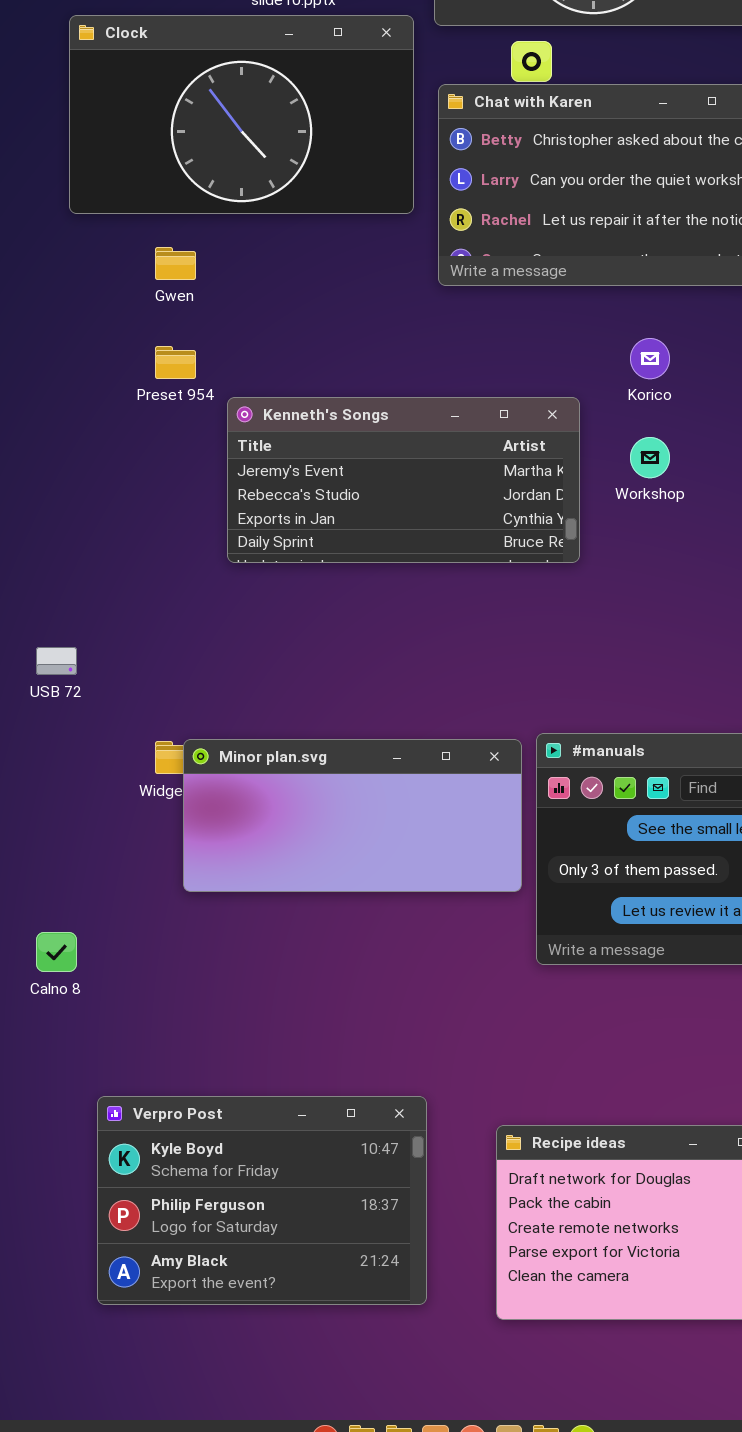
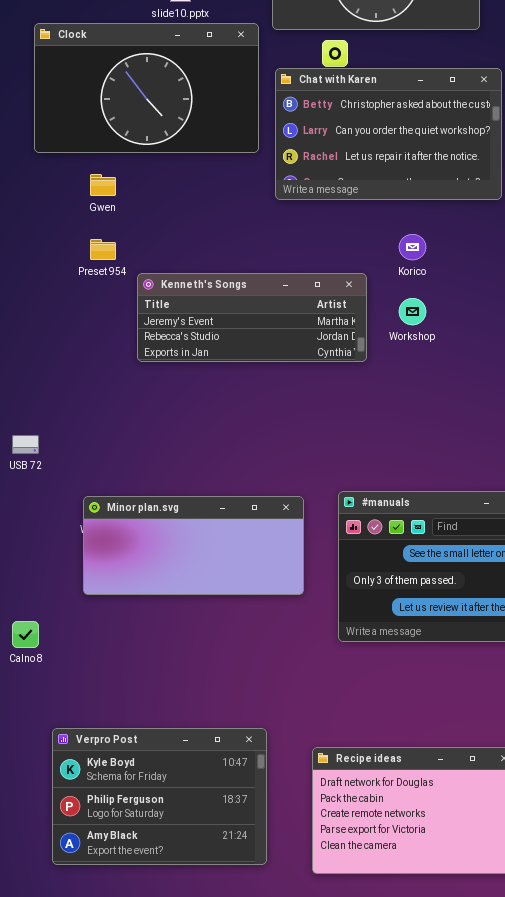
Kenneth's Songs: [227,397,580,563] -> [137,273,367,362], resized
Minor plan.svg: [183,739,522,892] -> [83,496,304,595], moved

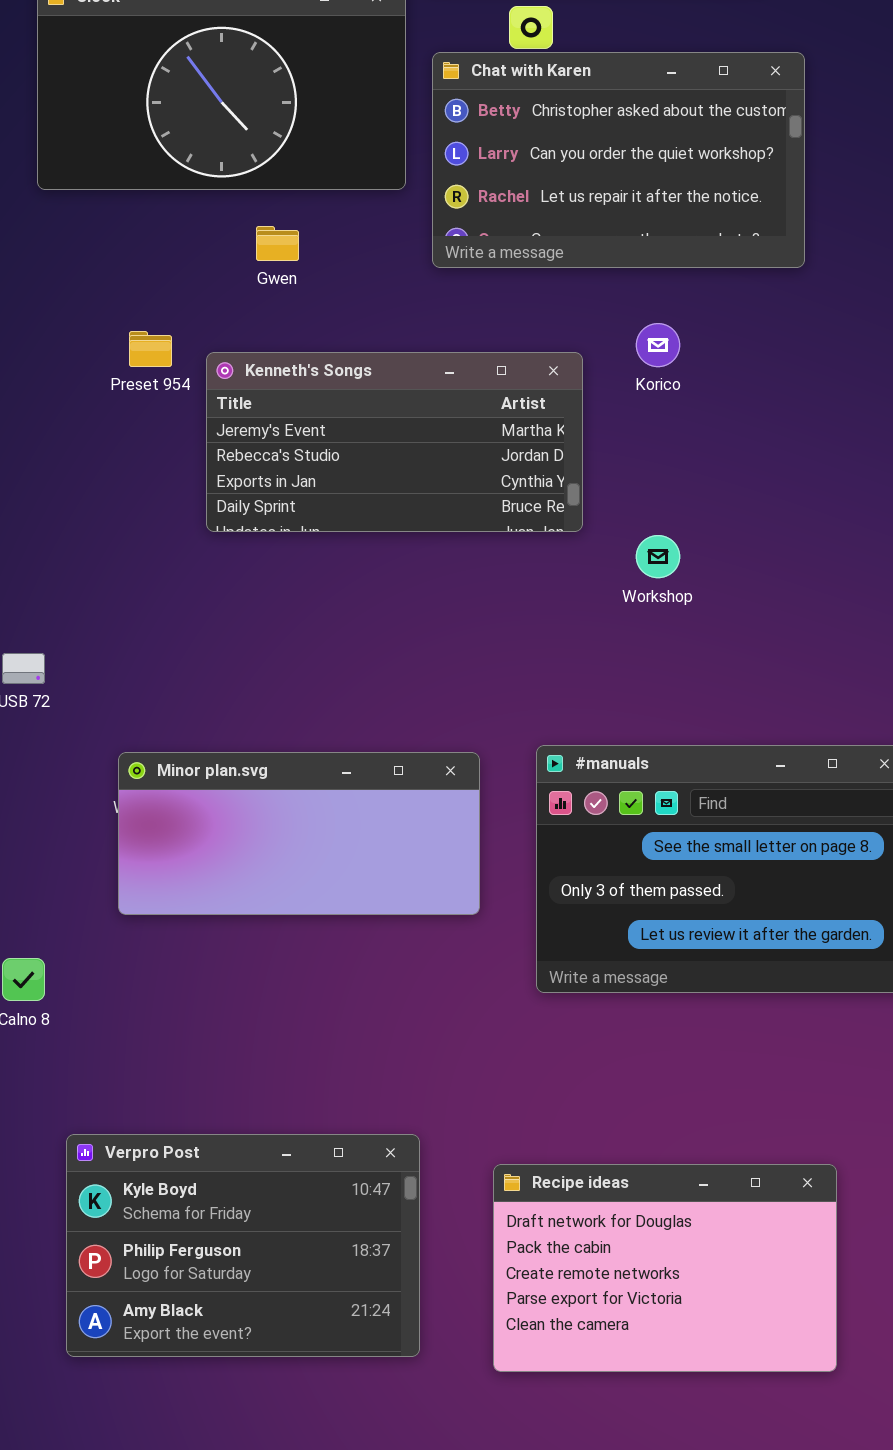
Gwen: [90,174,116,196] -> [256,226,299,261], moved
Kenneth's Songs: [137,273,367,362] -> [206,352,583,532], resized
Workshop: [399,298,426,325] -> [636,535,680,578], moved

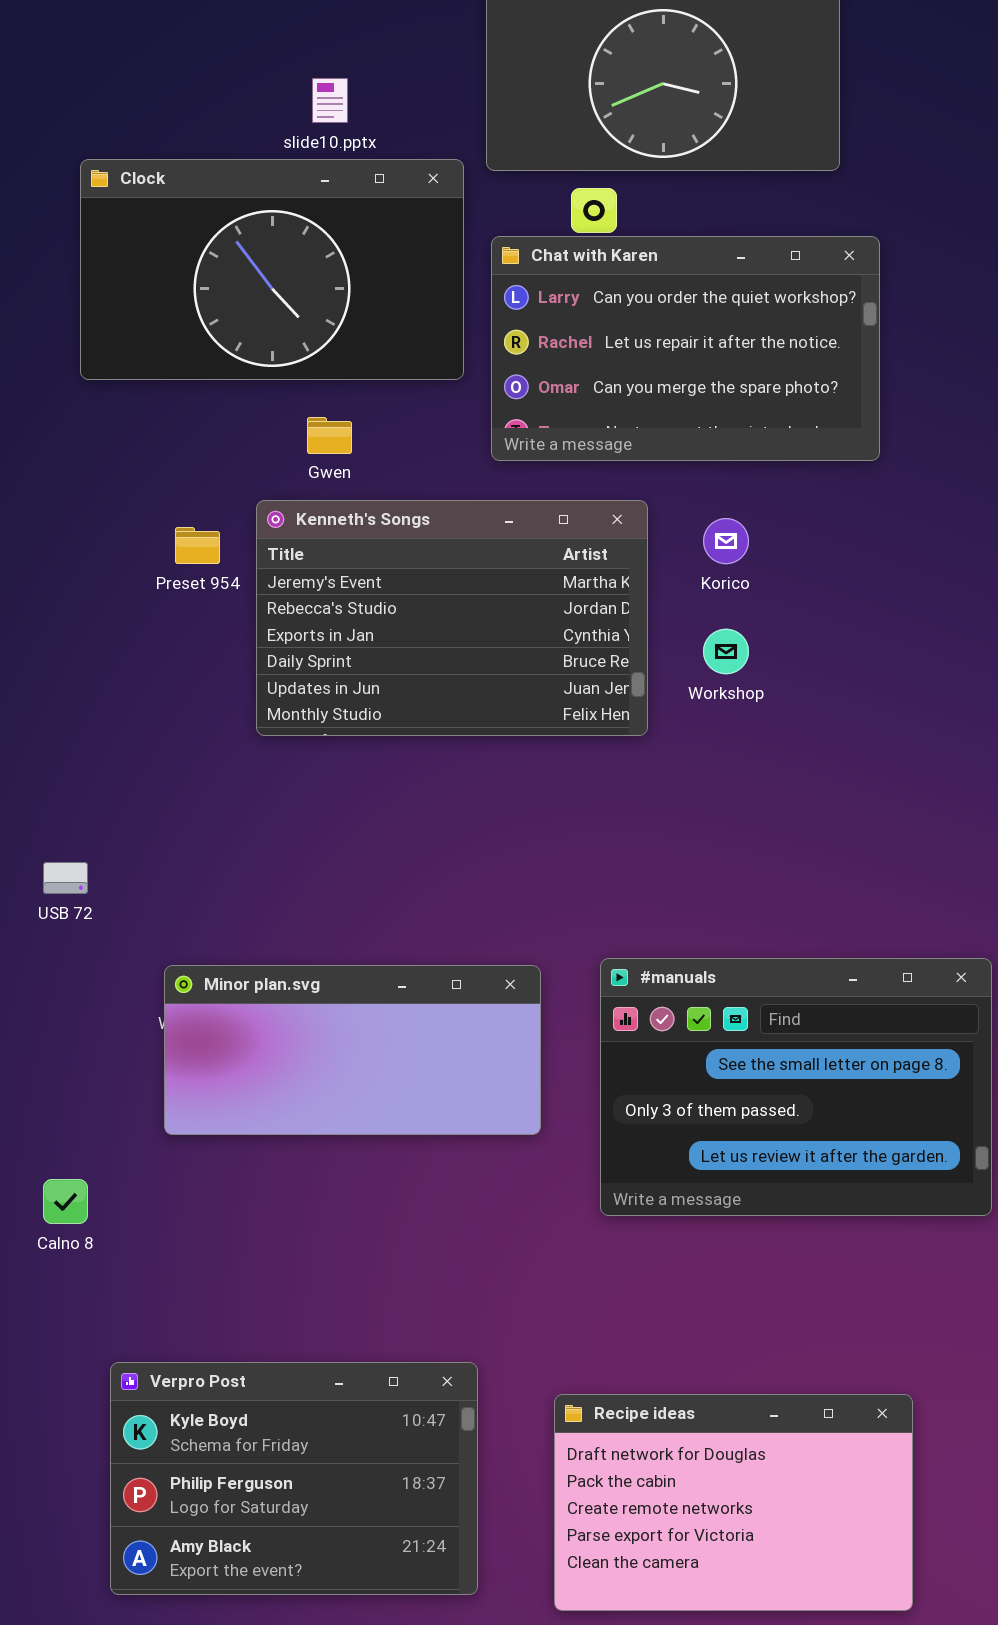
Chat with Karen: [432,52,805,268] -> [491,236,880,461], scrolled down 1 row
Kenneth's Songs: [206,352,583,532] -> [256,500,648,736], resized
Workshop: [636,535,680,578] -> [703,629,749,674], moved

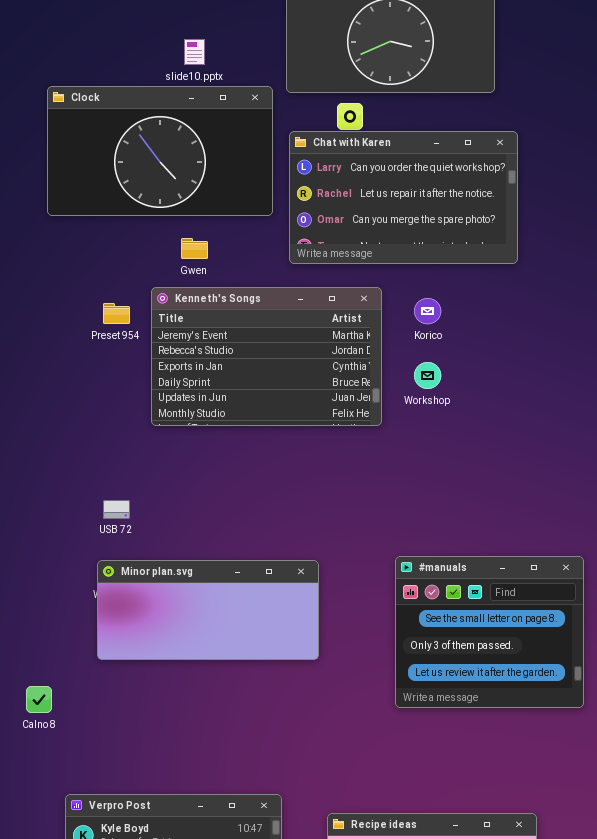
USB 72: [43,862,88,894] -> [103,500,130,519], moved
#manuals: [600,958,992,1216] -> [395,556,584,708], resized

